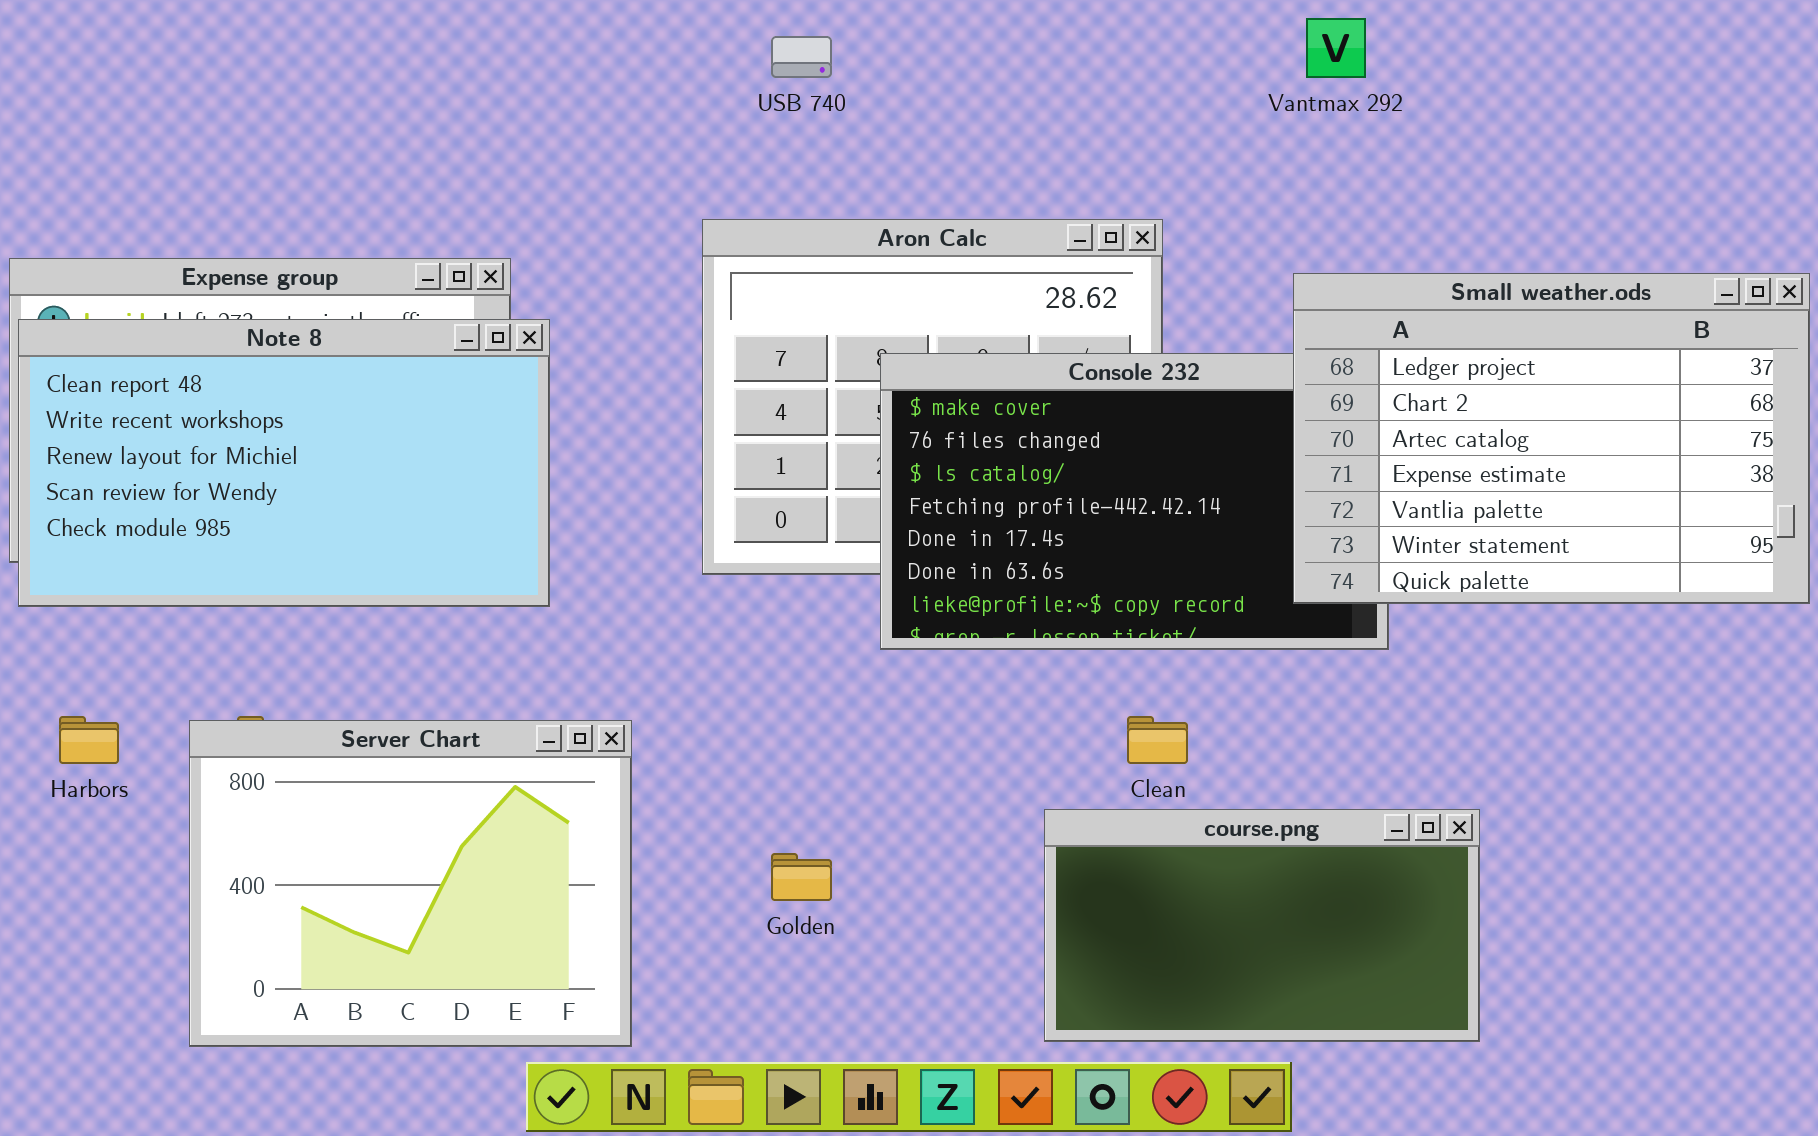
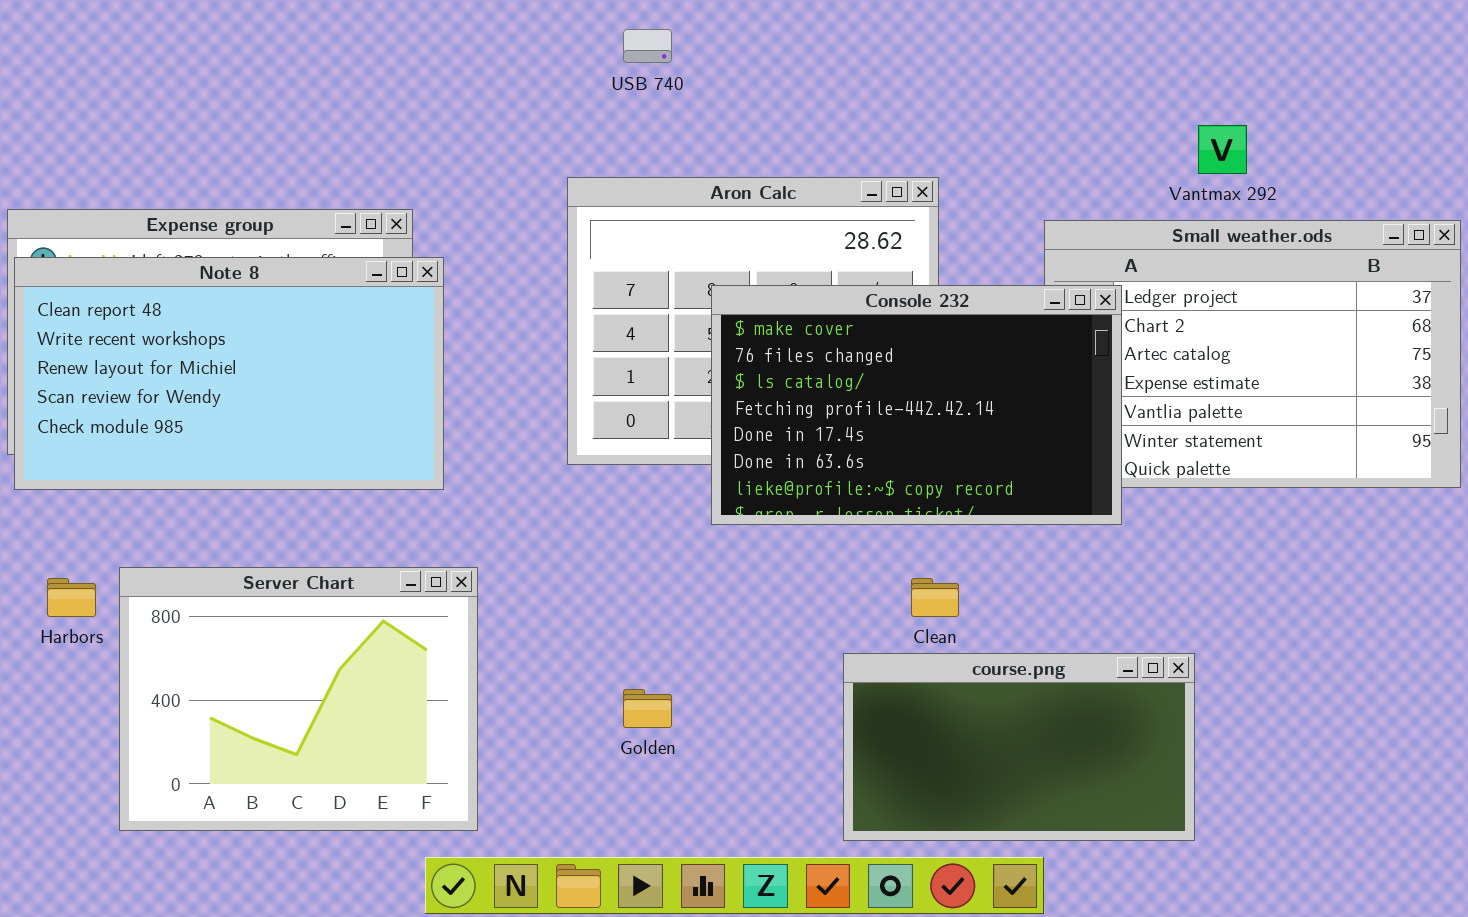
Vantmax 292: [1306,18,1366,78] -> [1198,125,1247,174], moved
Console 232: [880,353,1389,650] -> [711,285,1122,525], raised
Server Chart: [189,720,632,1047] -> [119,567,478,831], moved

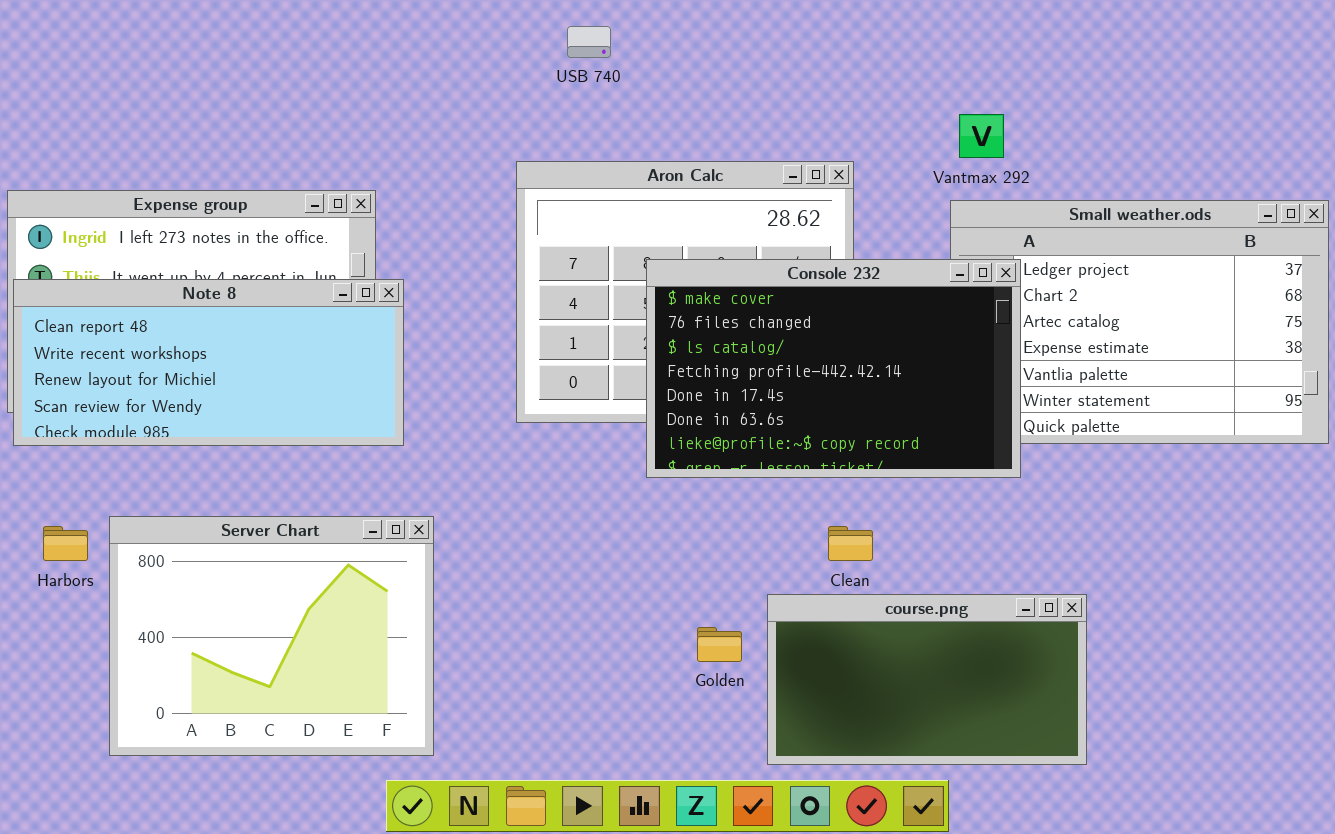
Vantmax 292: [1198,125,1247,174] -> [959,114,1004,158], moved
Note 8: [14,257,444,490] -> [13,279,404,446], resized
Golden: [623,689,672,728] -> [697,627,742,662], moved

